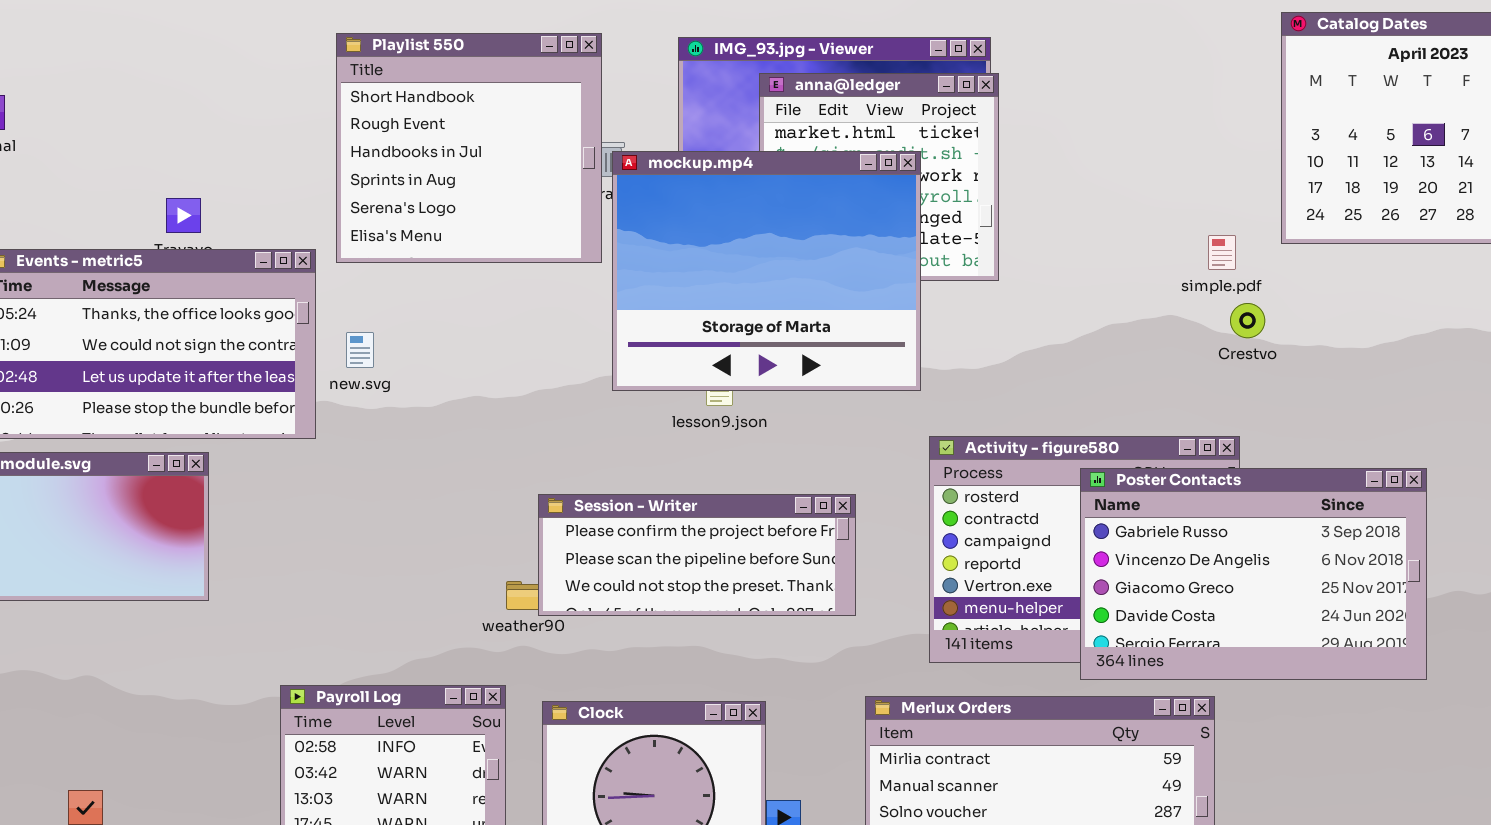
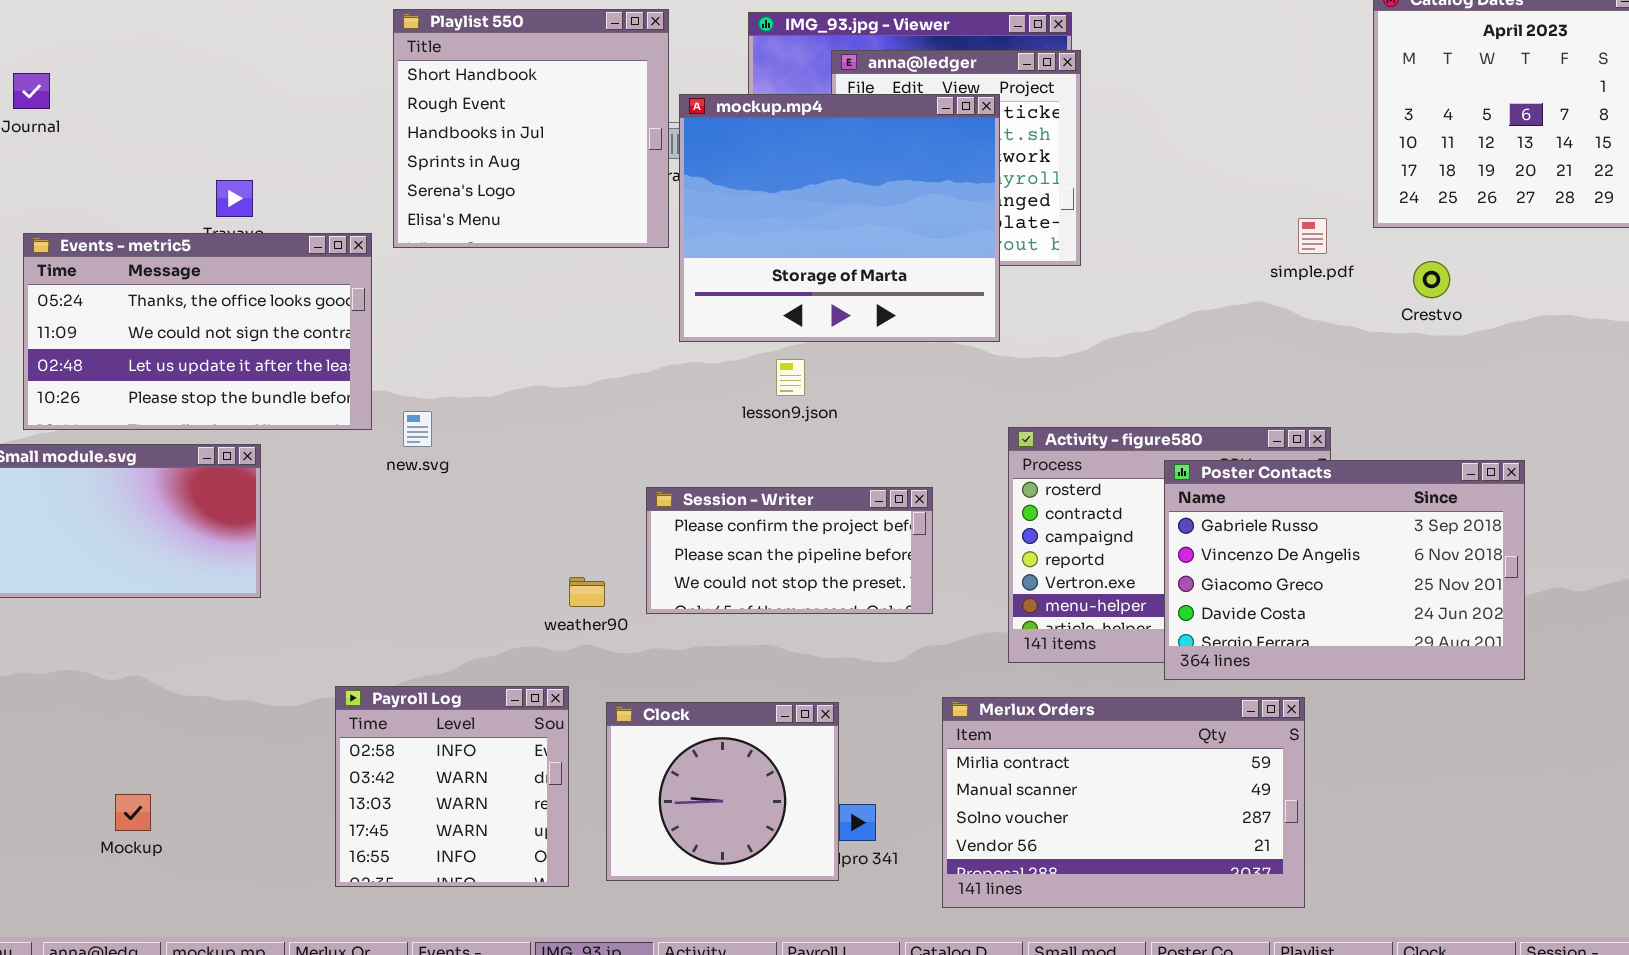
mockup.mp4: [612,151,921,391] -> [679,94,1000,342], moved
Crestvo: [1230,303,1265,338] -> [1413,261,1450,298], moved
new.svg: [346,332,374,368] -> [403,411,432,447], moved
Session - Writer: [538,494,856,616] -> [646,487,933,614], resized

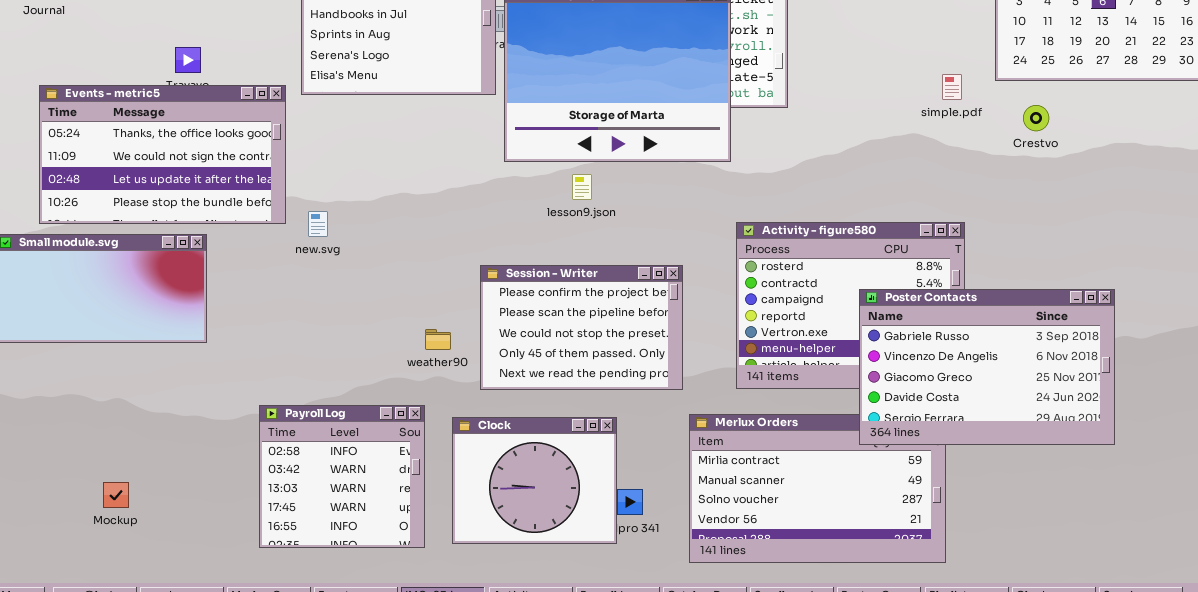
Poster Contacts: [1164,460,1525,680] -> [859,289,1115,445], moved
Session - Writer: [646,487,933,614] -> [480,265,683,390], resized

